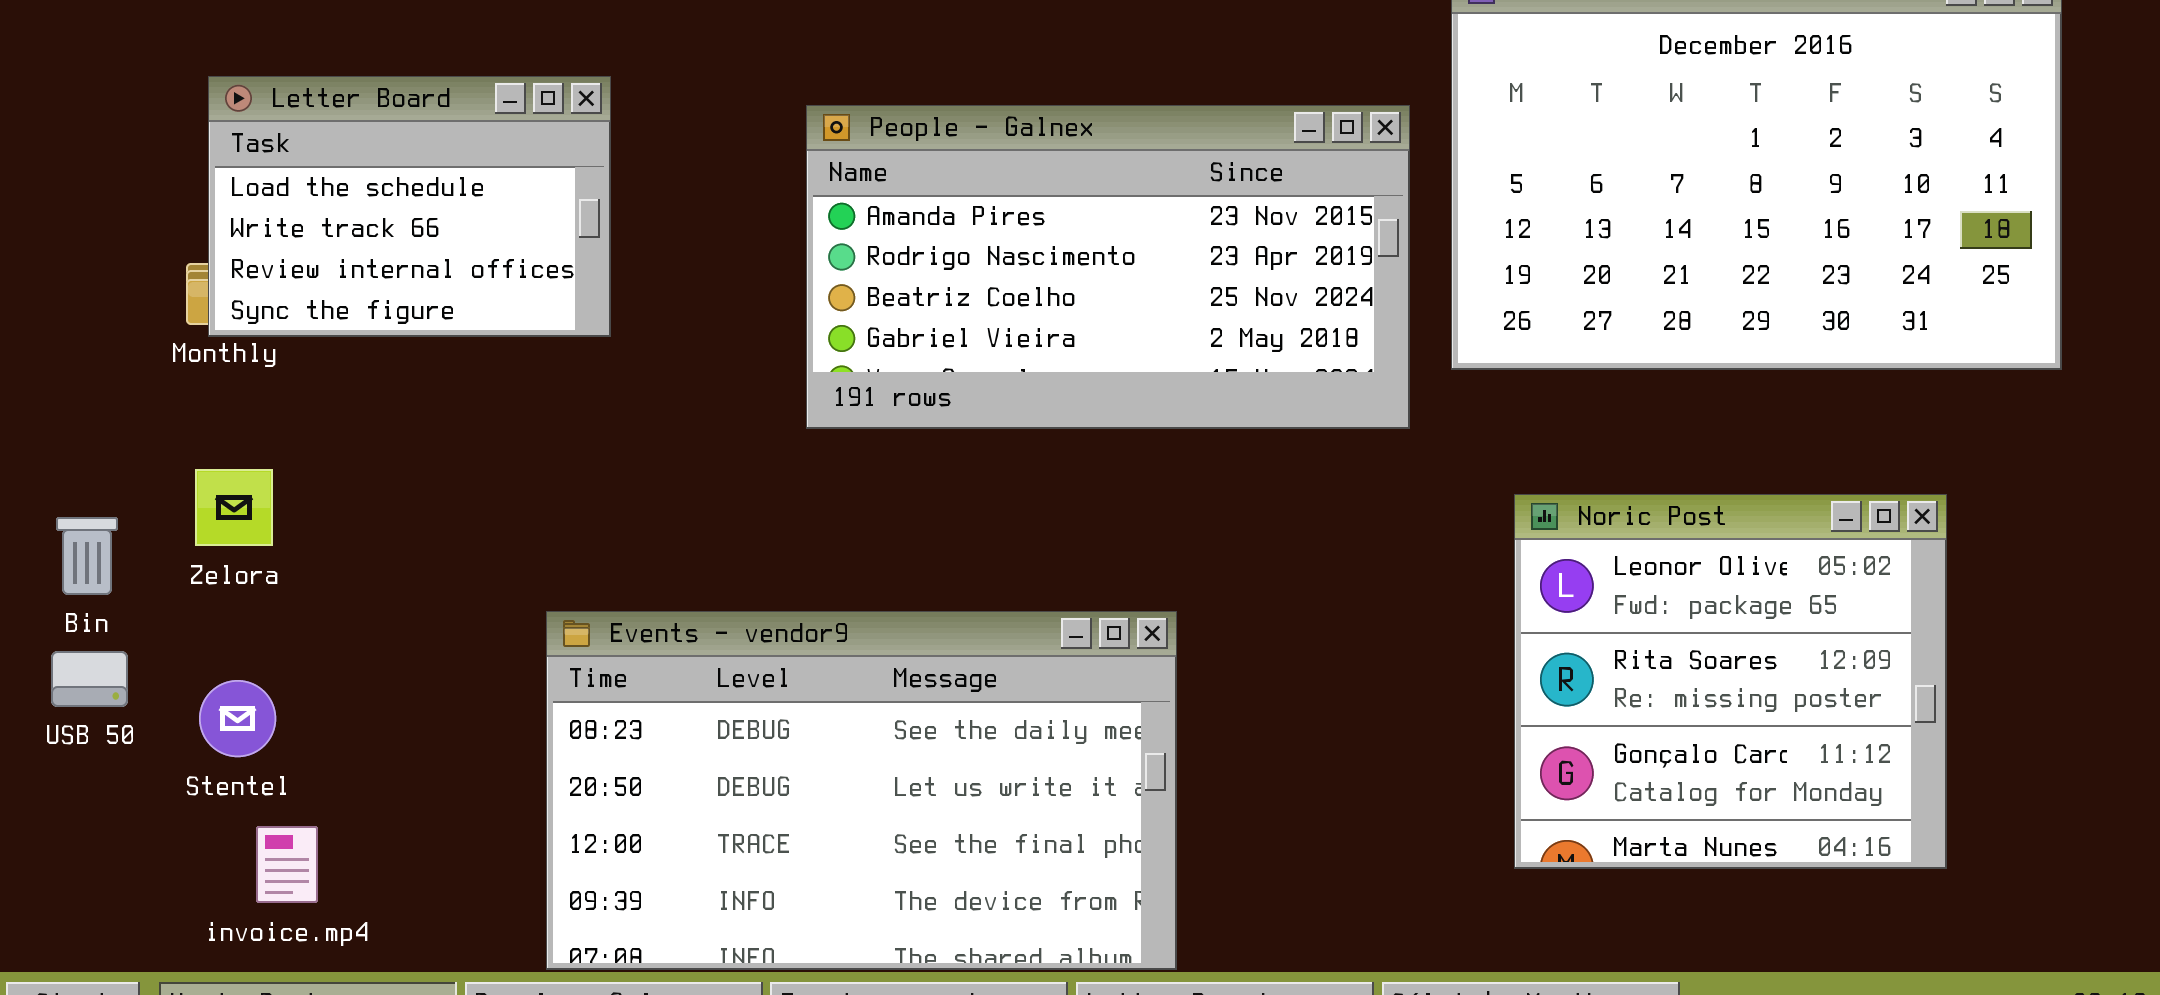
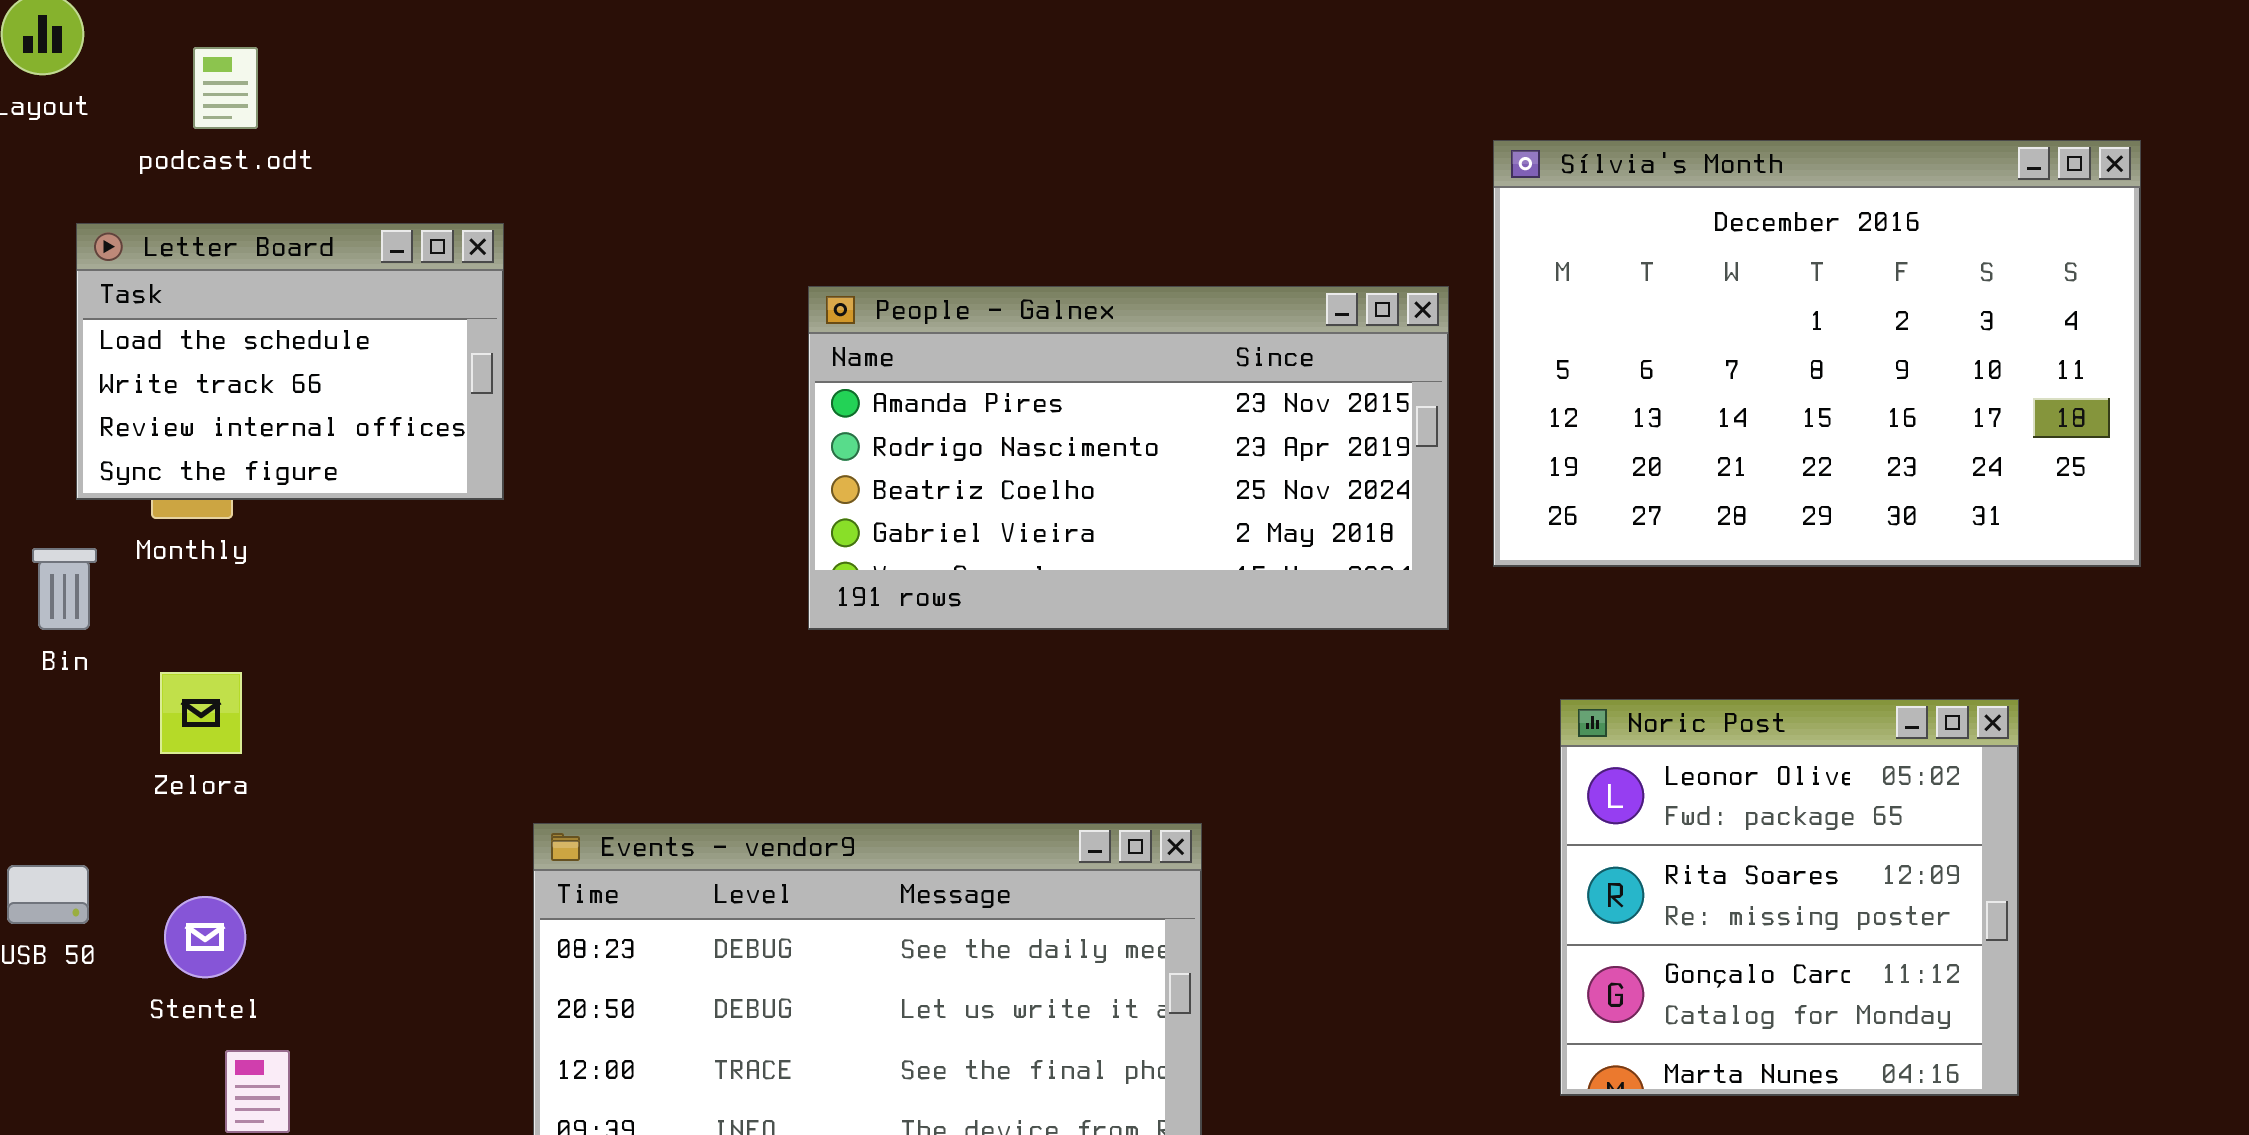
Letter Board: [208,76,611,337] -> [76,223,504,500], moved
Bin: [56,517,118,595] -> [32,548,97,630], moved

